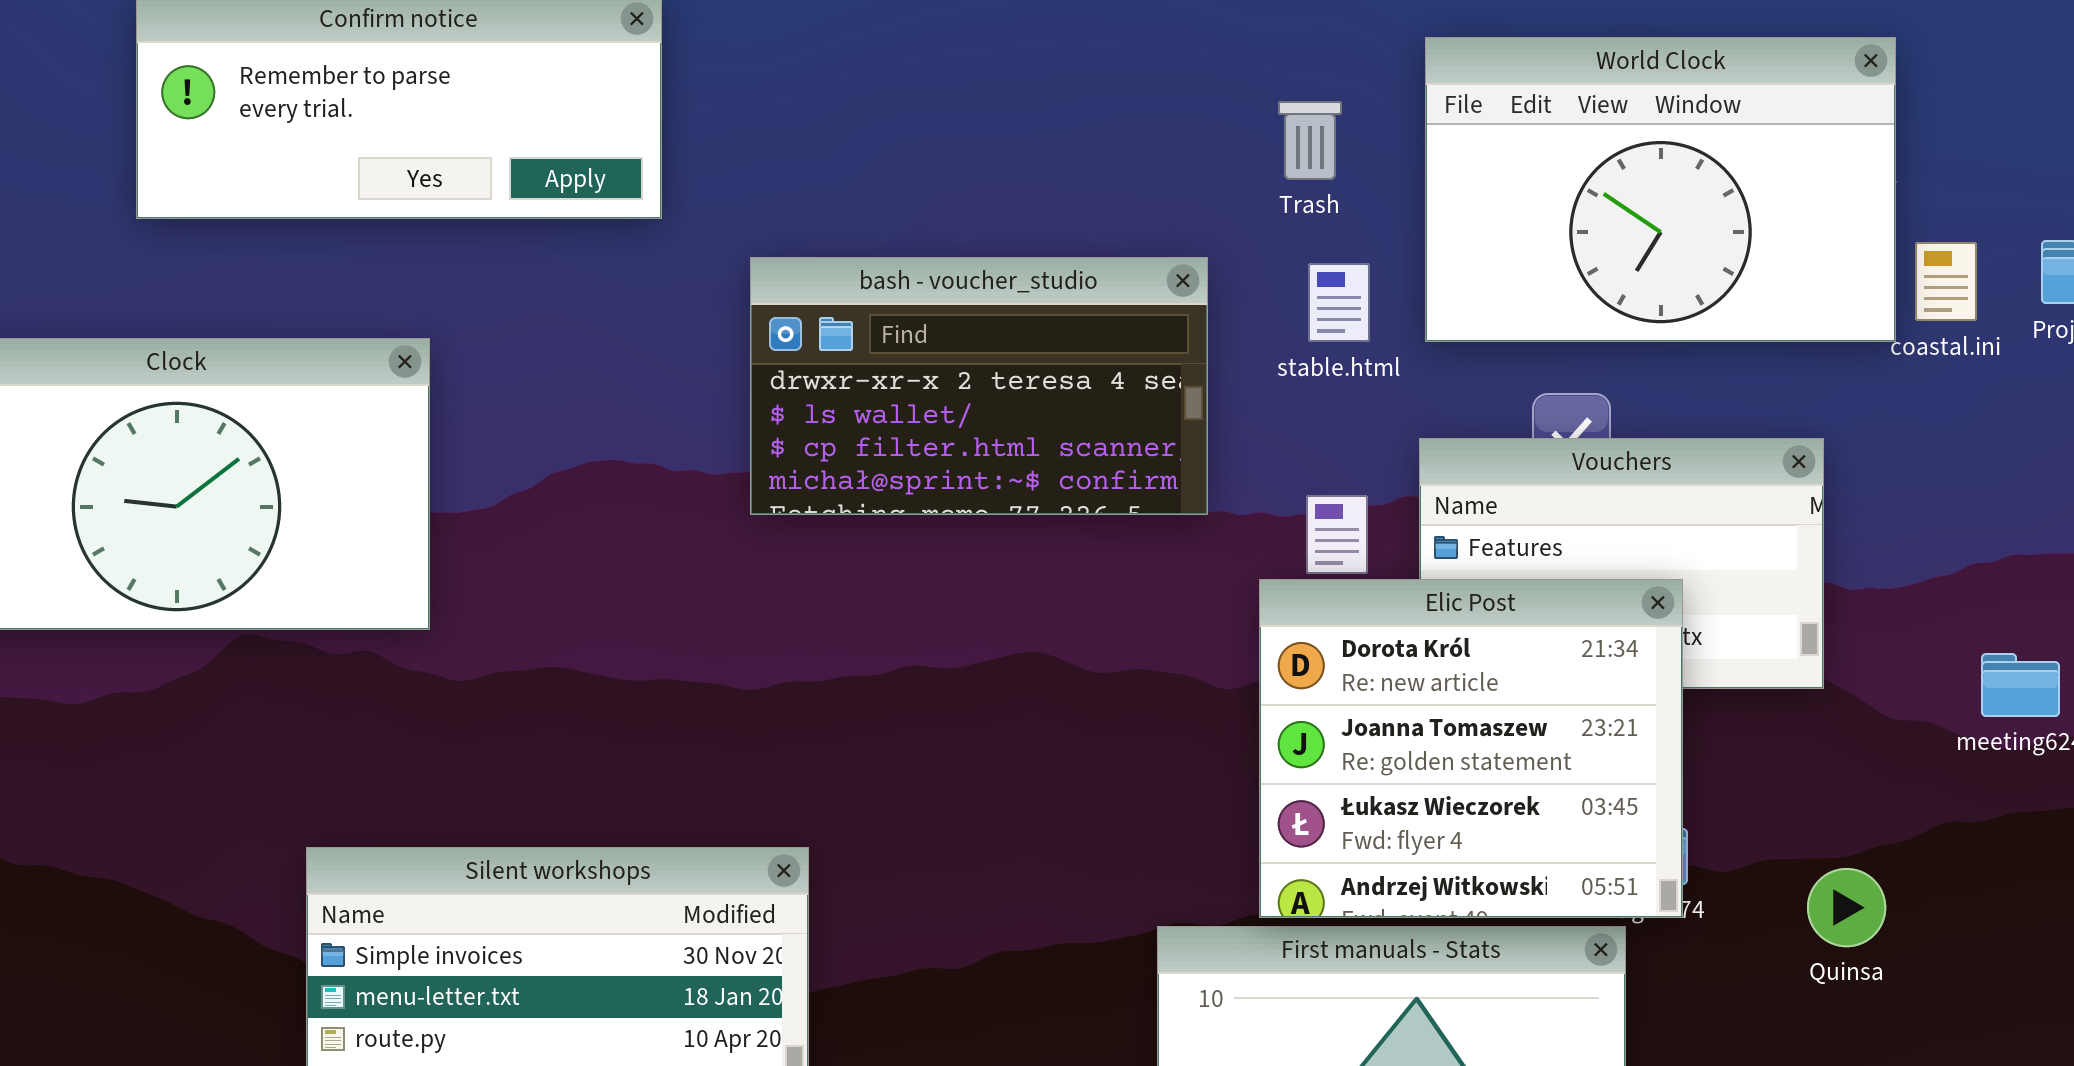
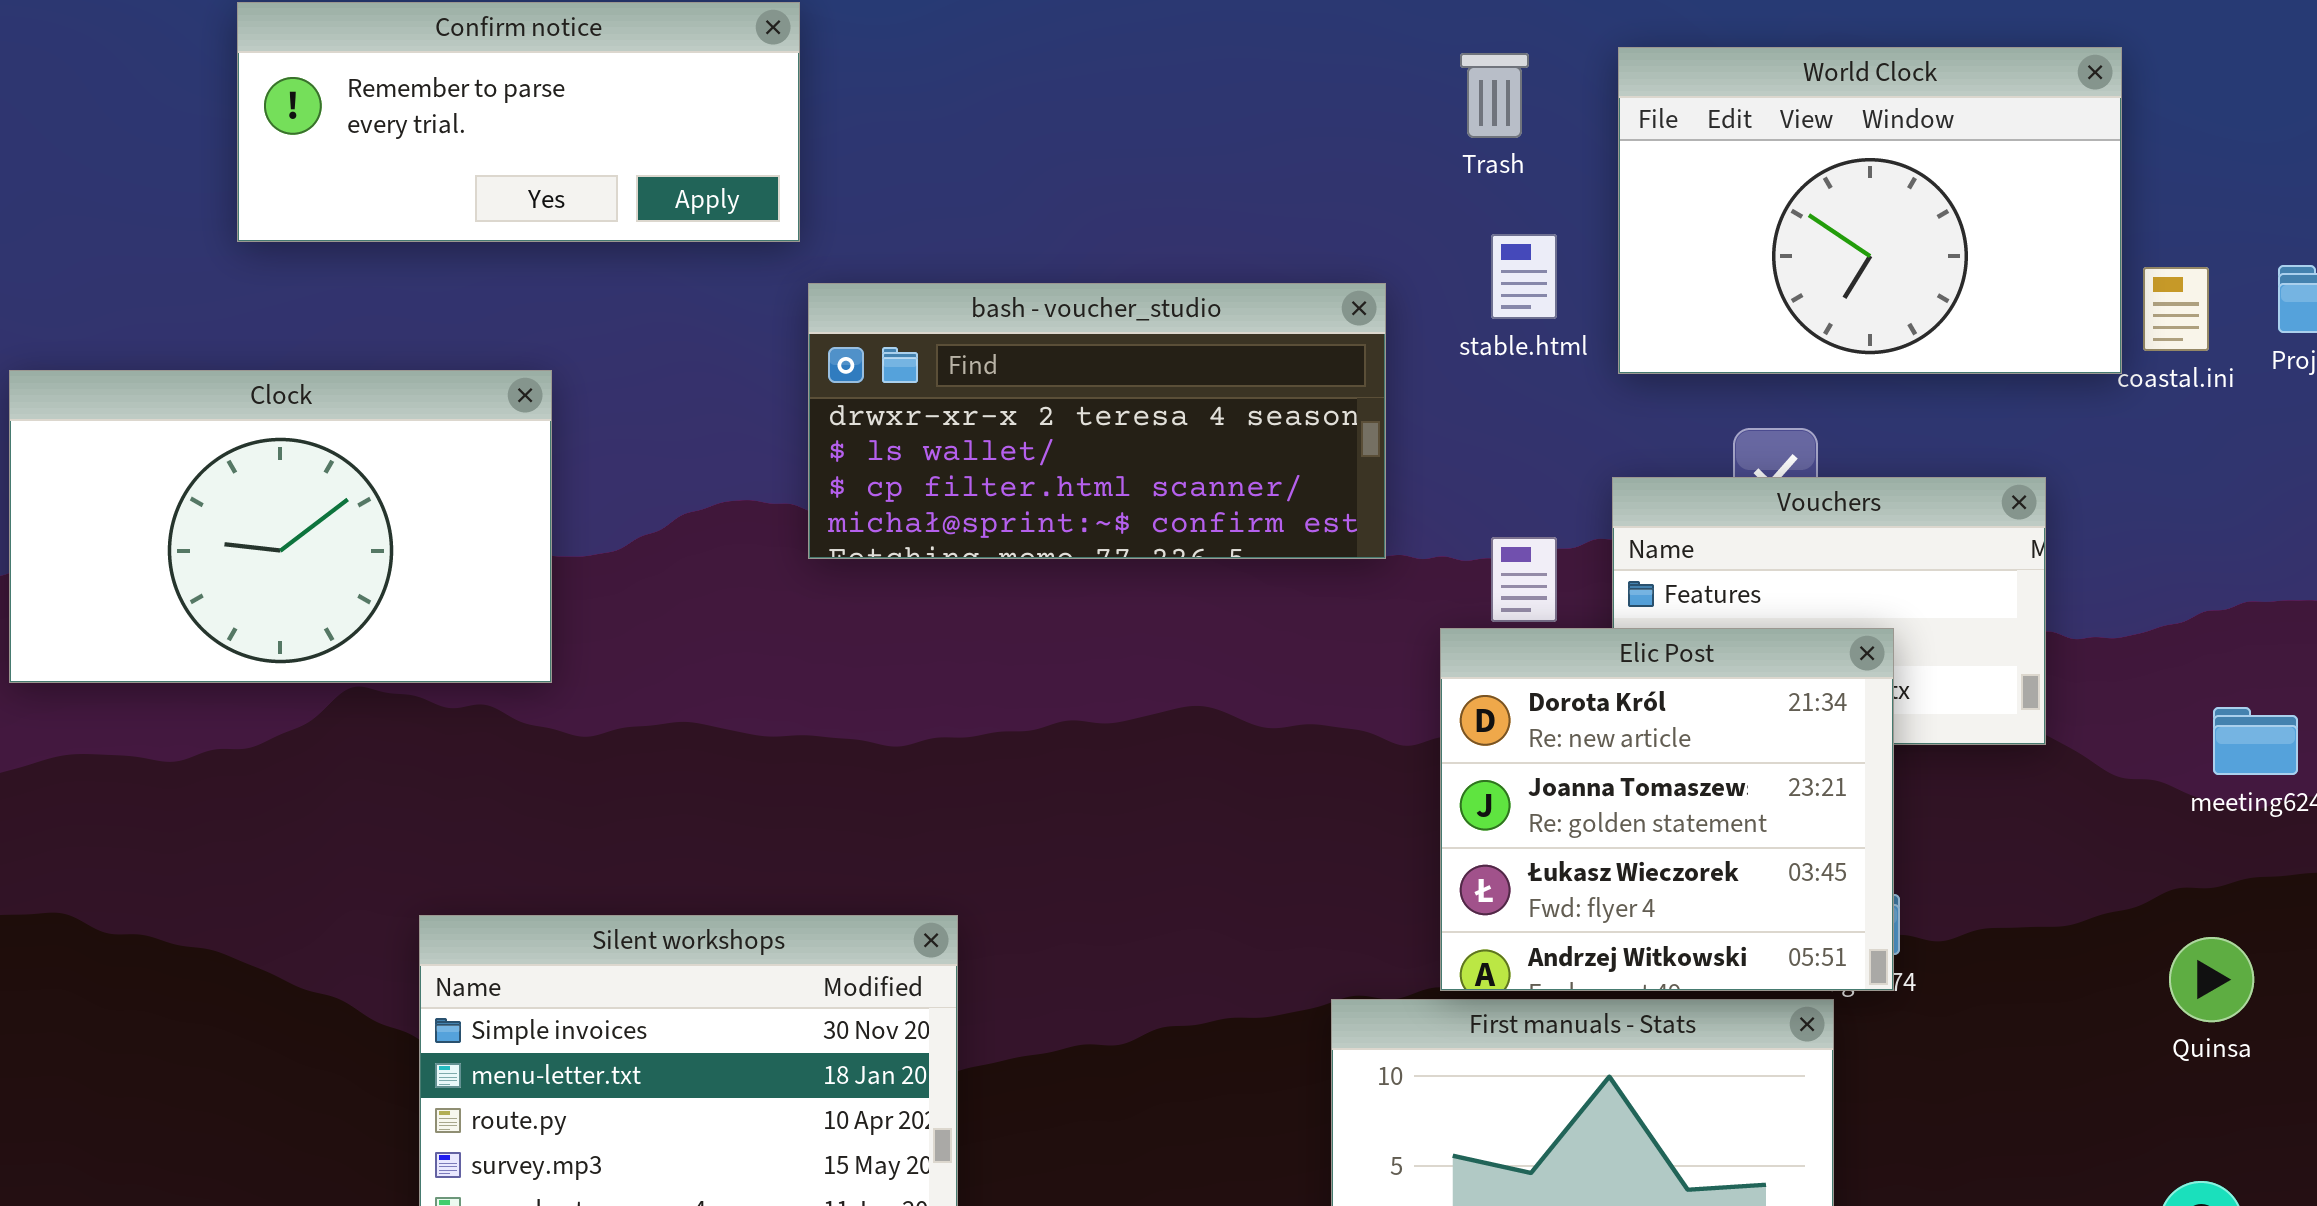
Trash: [1278,101,1342,180] -> [1460,53,1529,138], moved
bash - voucher_studio: [750,257,1208,515] -> [808,283,1386,559], resized
stable.html: [1308,263,1370,342] -> [1491,234,1557,319], moved
Quinsa: [1807,868,1886,947] -> [2169,937,2254,1022], moved

